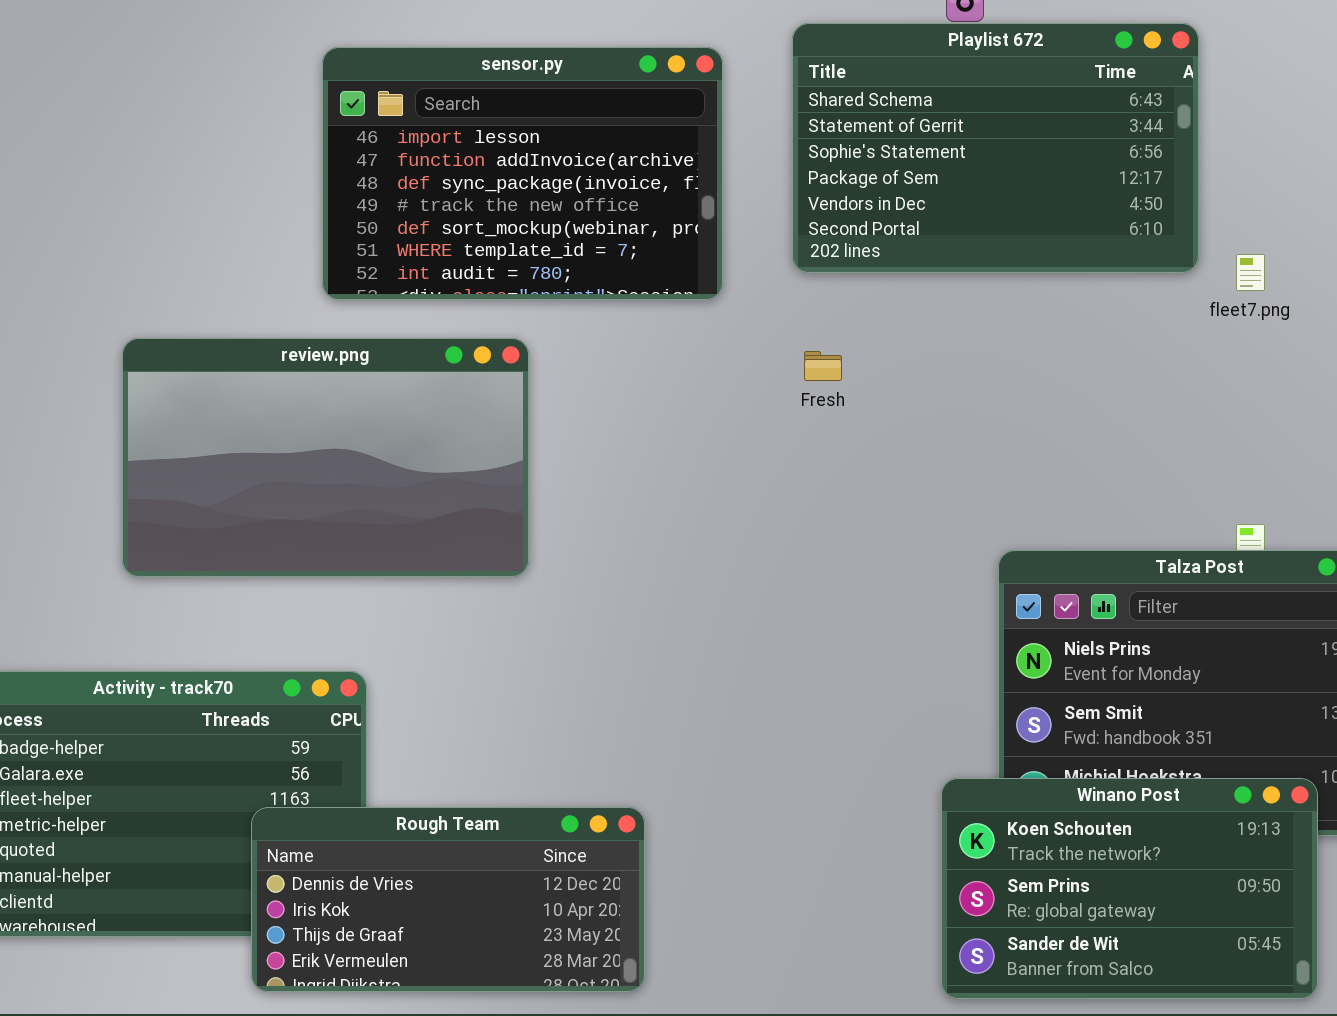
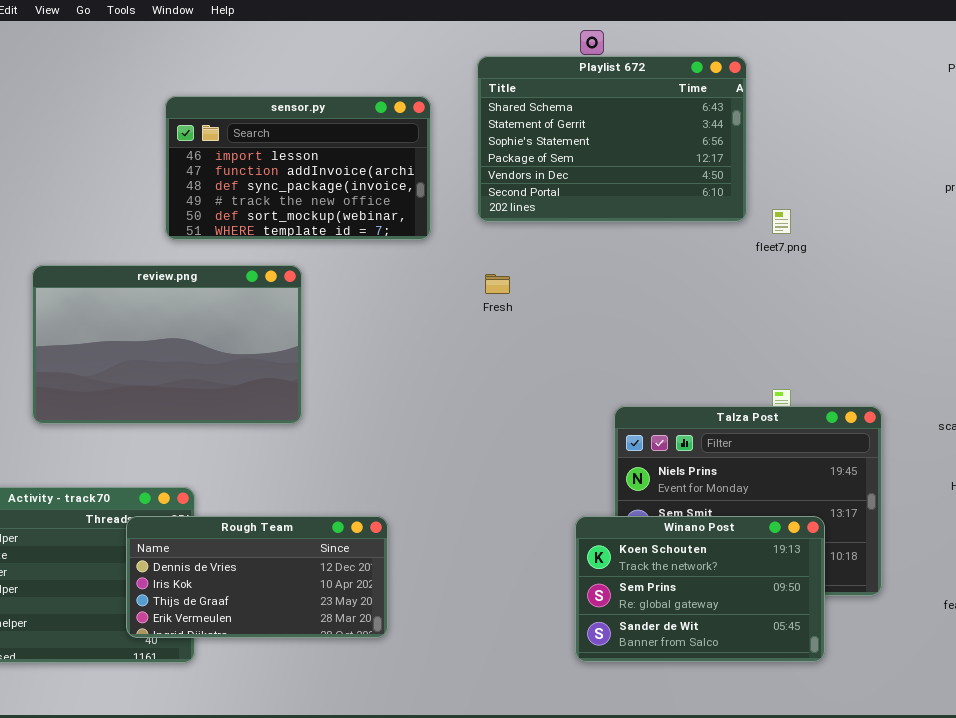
sensor.py: [322,47,723,300] -> [165,96,431,240], resized
Winano Post: [941,778,1318,999] -> [575,516,825,662], moved
Rough Team: [251,807,645,992] -> [126,516,388,638], moved

